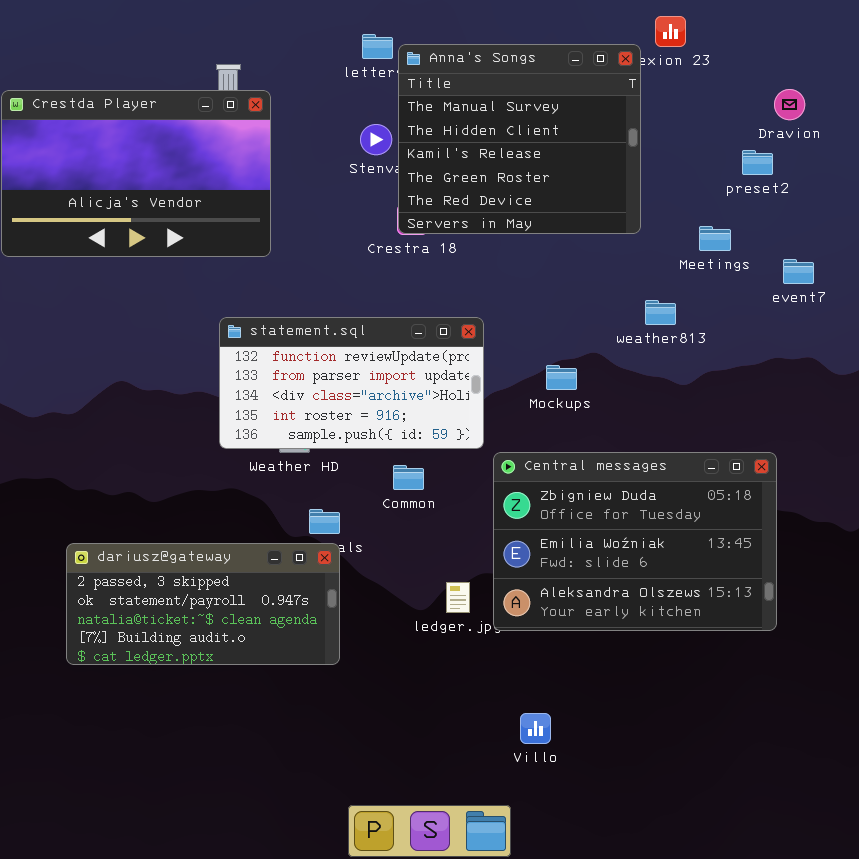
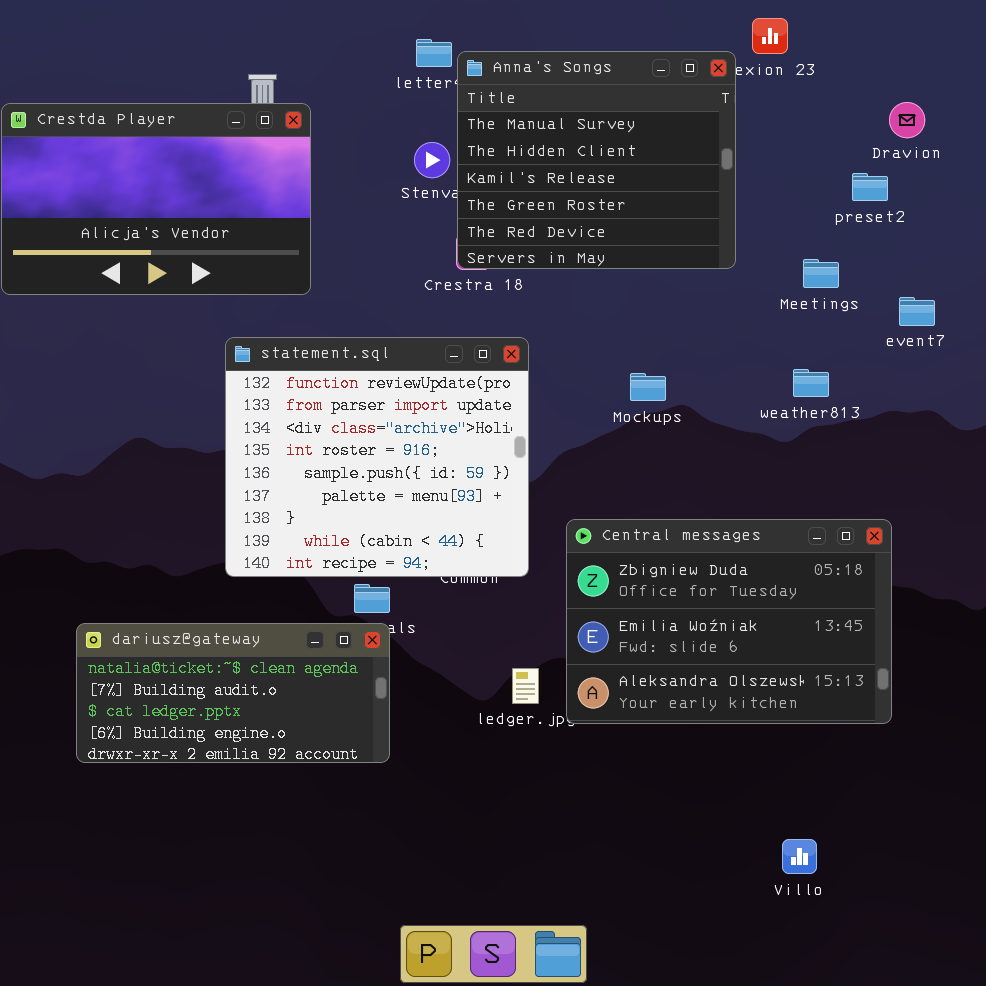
weather813: [645,300,676,325] -> [793,369,829,397], moved
statement.sql: [219,317,484,449] -> [225,337,529,577], moved, resized
Mockups: [546,365,577,390] -> [630,373,666,401], moved
dariusz@gateway: [66,543,340,665] -> [76,623,390,763], scrolled down 2 rows
Villo: [520,713,551,744] -> [782,839,817,874], moved

